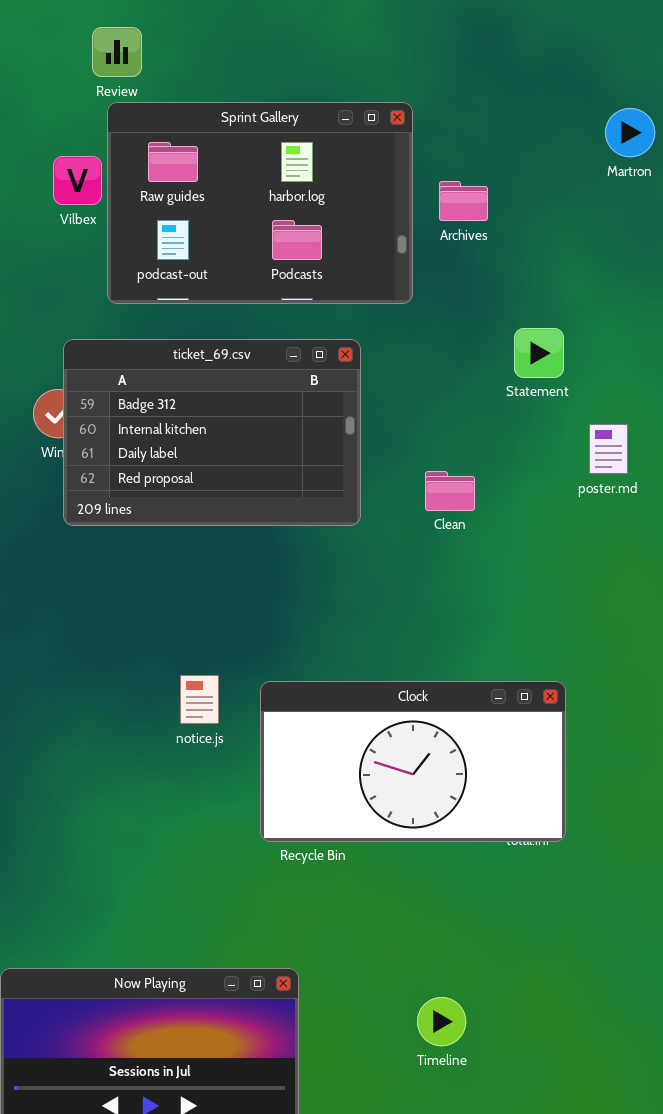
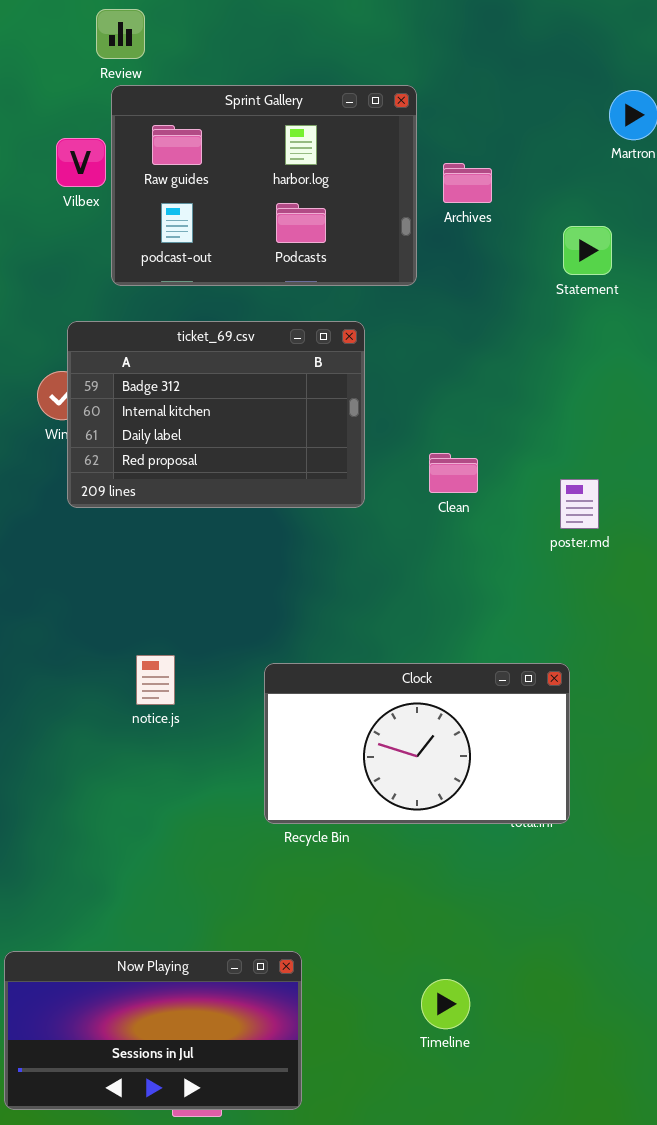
Statement: [514,328,564,378] -> [563,226,612,275], moved
poster.md: [589,424,628,474] -> [560,479,599,529], moved
notice.js: [180,675,219,724] -> [136,655,175,705], moved

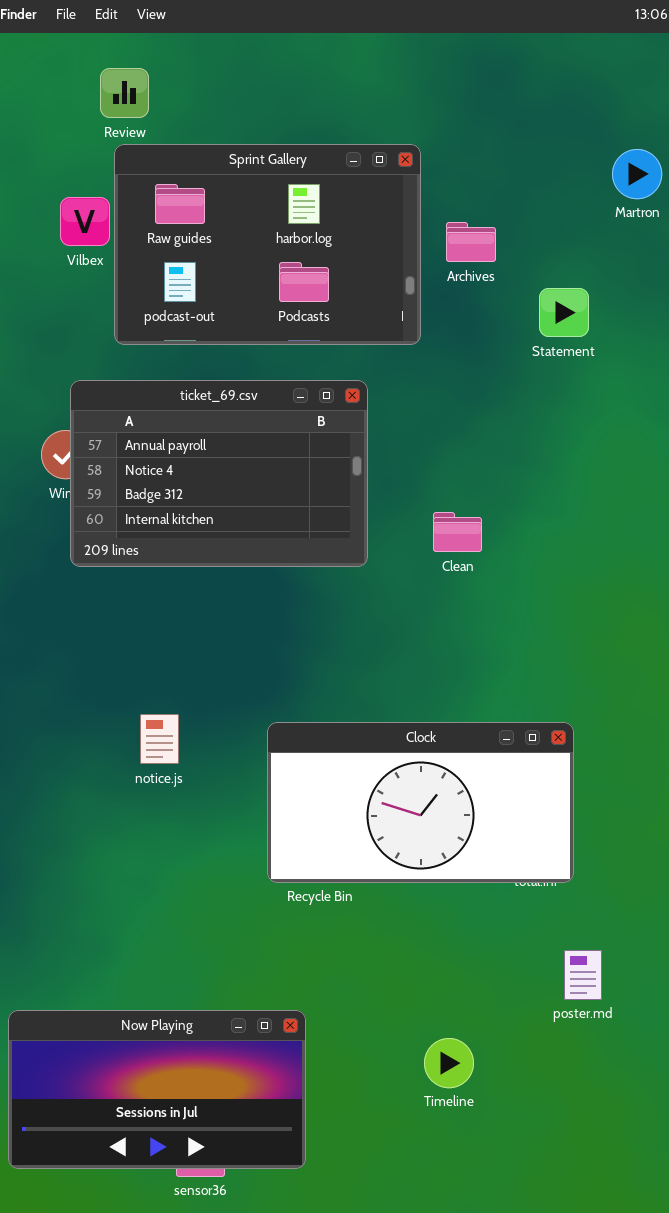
Statement: [563,226,612,275] -> [539,288,589,337], moved
ticket_69.csv: [67,321,365,508] -> [70,380,368,567], scrolled up 2 rows
poster.md: [560,479,599,529] -> [564,950,602,1000], moved

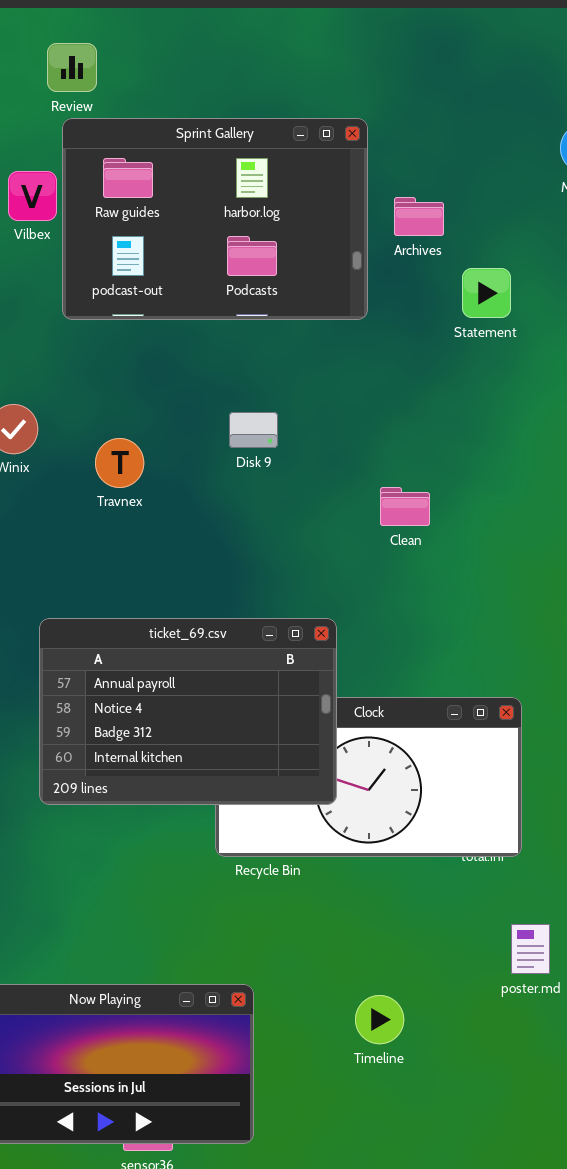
Statement: [539,288,589,337] -> [462,268,511,318], moved
ticket_69.csv: [70,380,368,567] -> [39,618,337,805], moved
Timeline: [424,1038,474,1088] -> [355,995,404,1044], moved

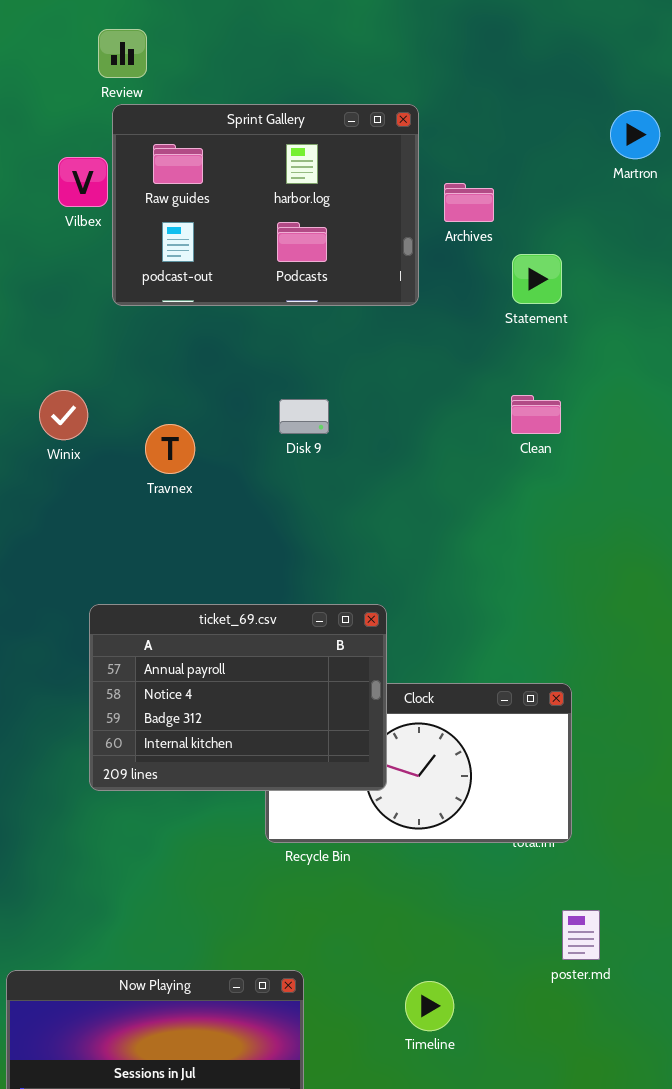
Clean: [380,487,430,526] -> [511,395,561,434], moved

